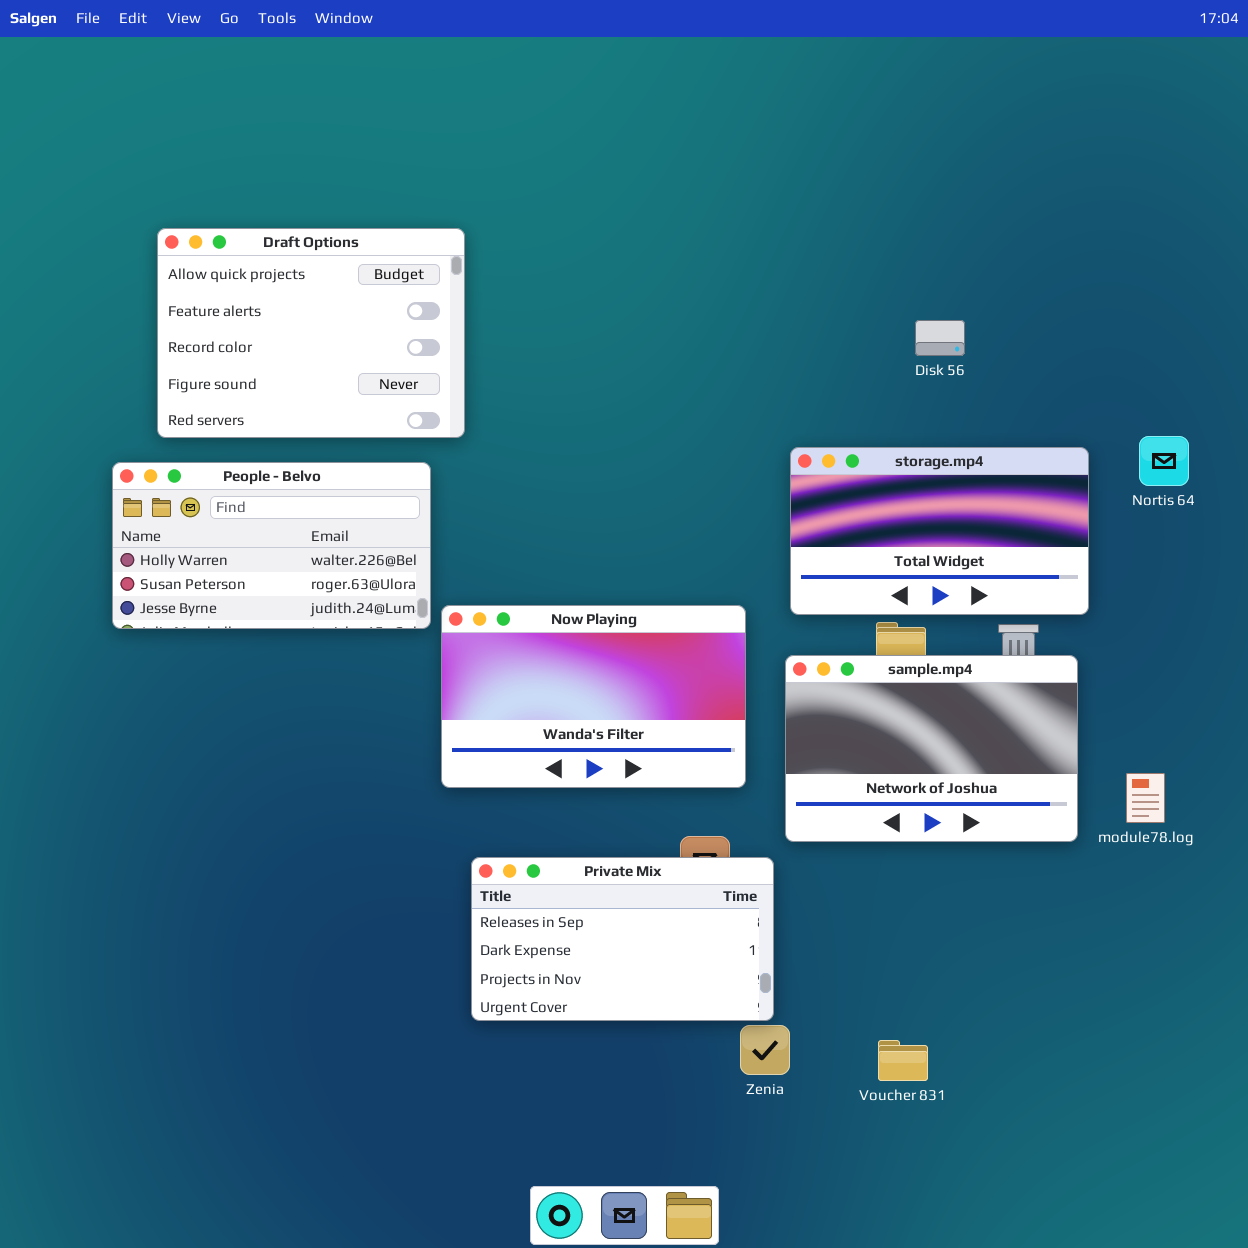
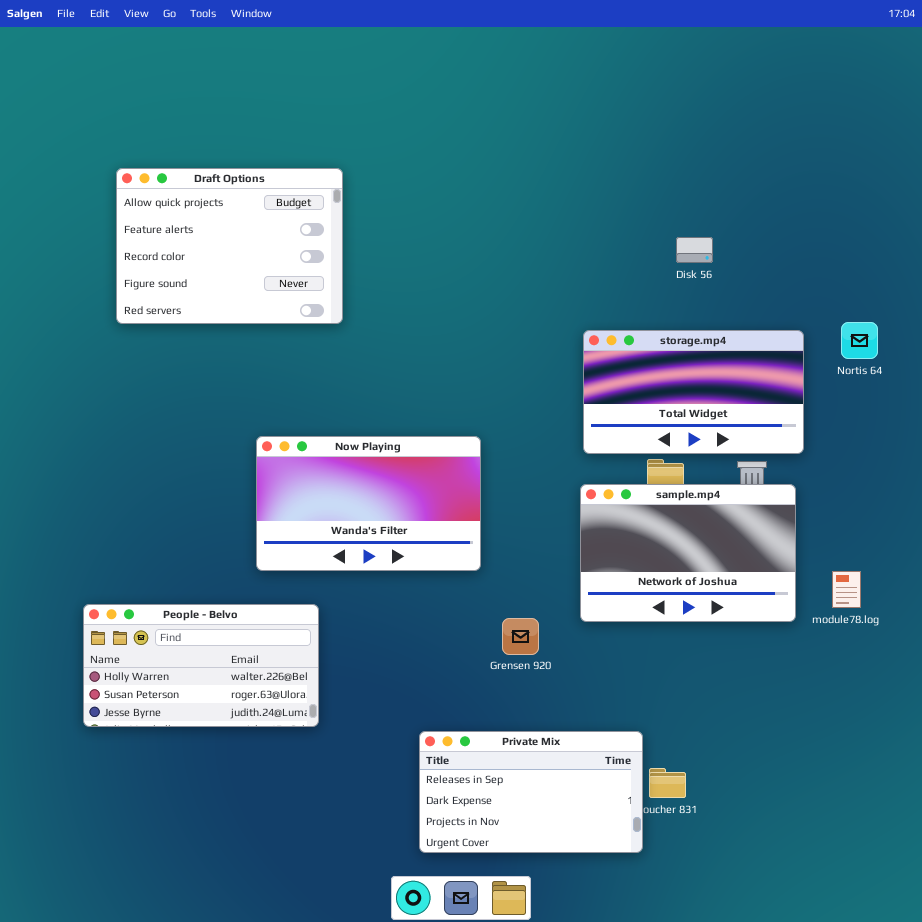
People - Belvo: [112,462,431,629] -> [83,604,319,727], moved
Now Playing: [441,605,746,788] -> [256,436,481,571], moved
Private Mix: [471,857,774,1021] -> [419,731,643,853], moved

